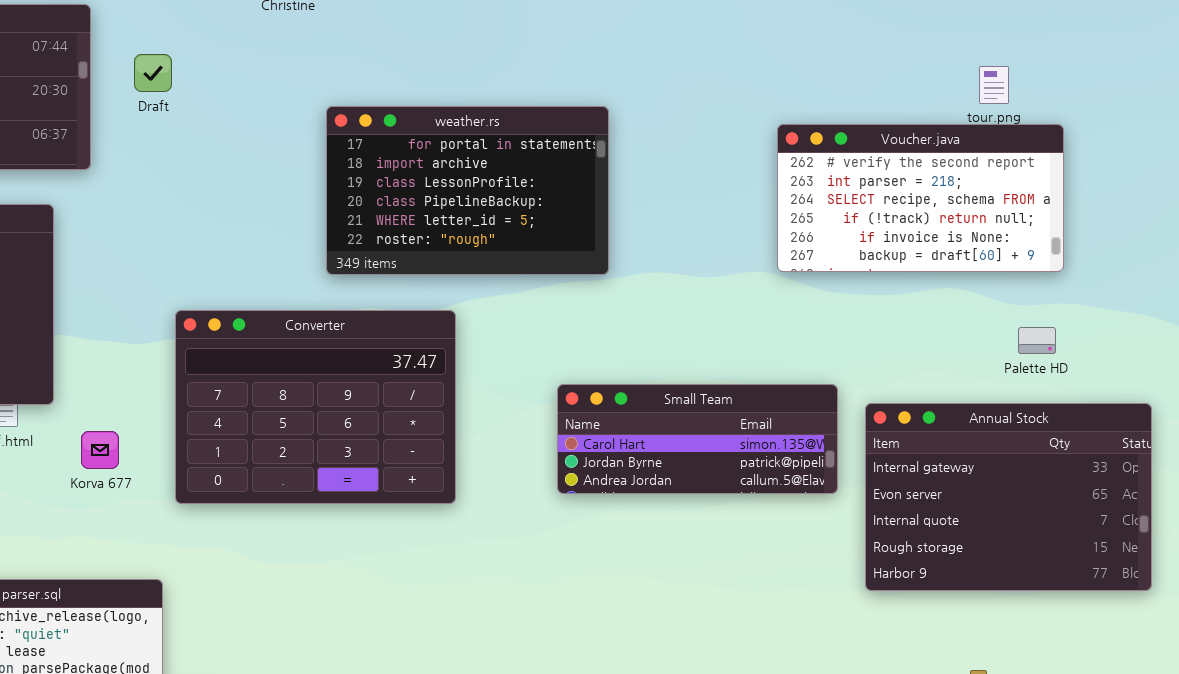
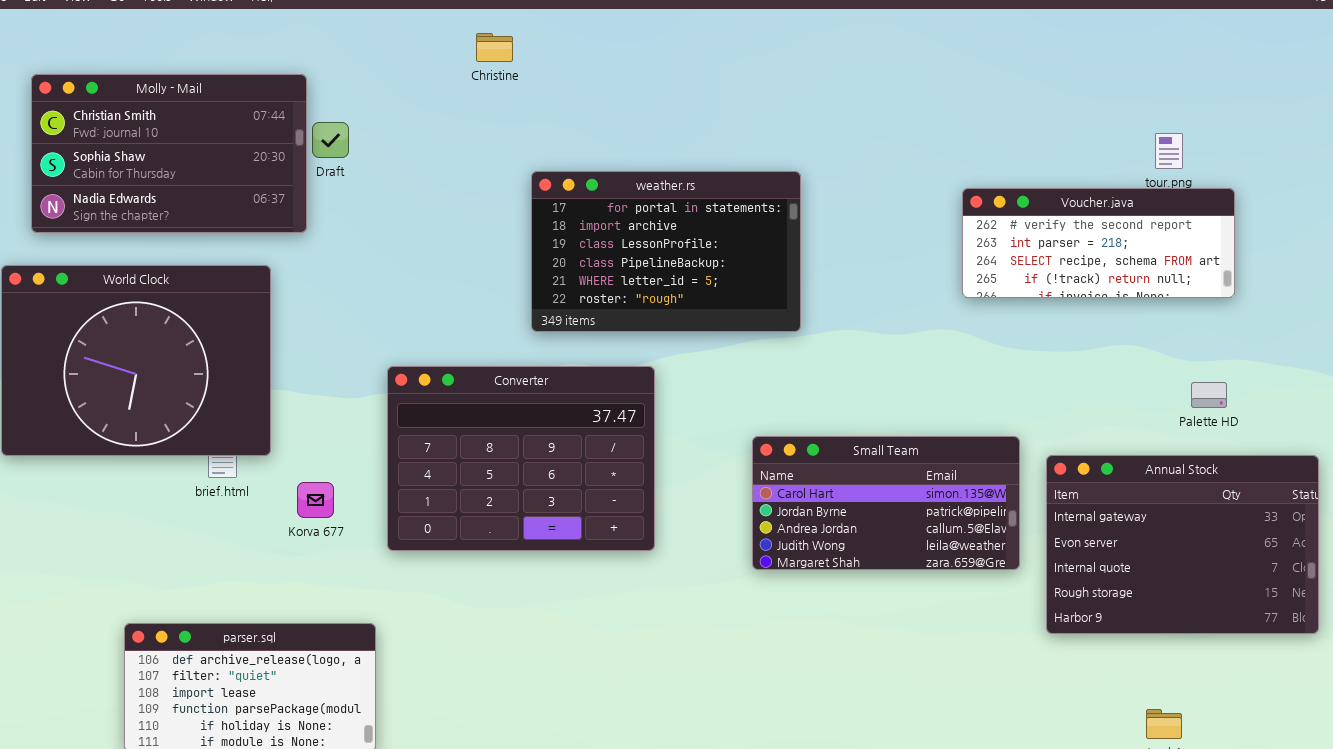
Draft: [134,54,172,92] -> [312,122,349,158], moved
Voucher.java: [777,124,1064,272] -> [962,188,1235,298], resized
Small Team: [557,384,838,494] -> [752,436,1020,570], resized

